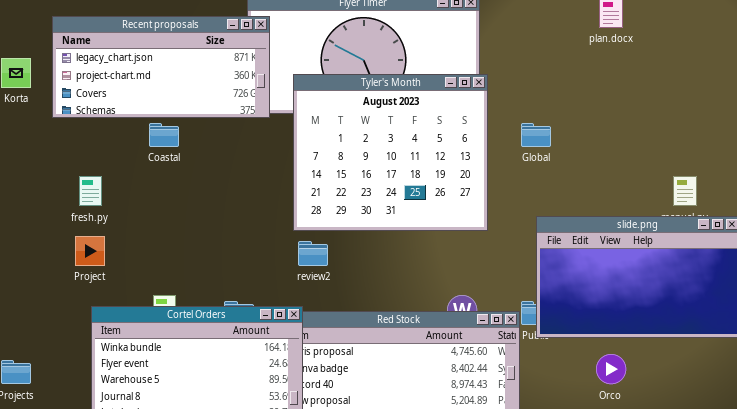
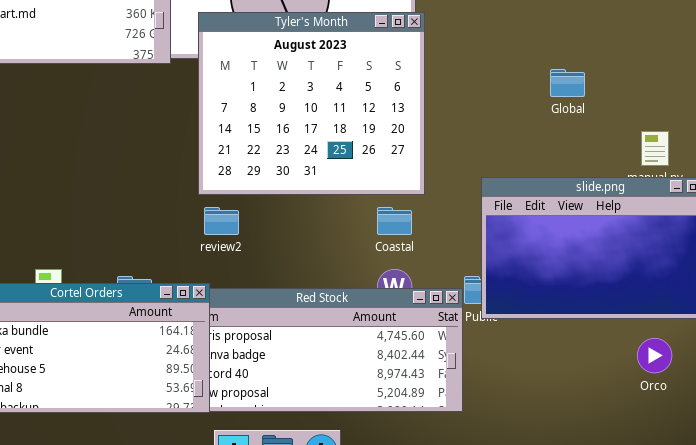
Coastal: [149,123,179,147] -> [377,207,412,235], moved
Global: [521,123,551,147] -> [550,69,585,97], moved
Orco: [596,354,626,384] -> [637,338,672,373], moved

